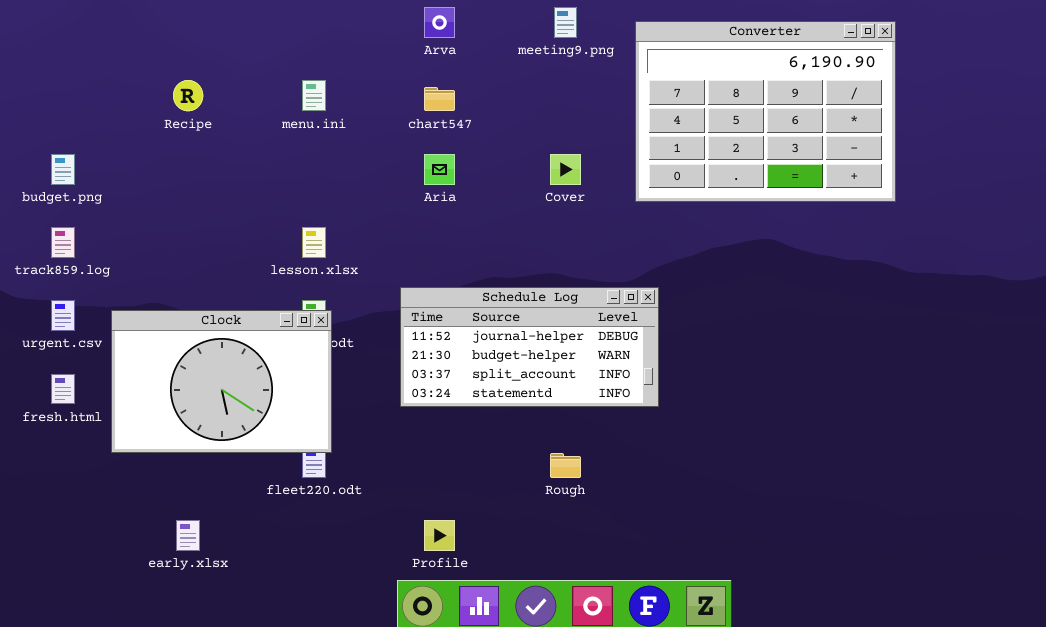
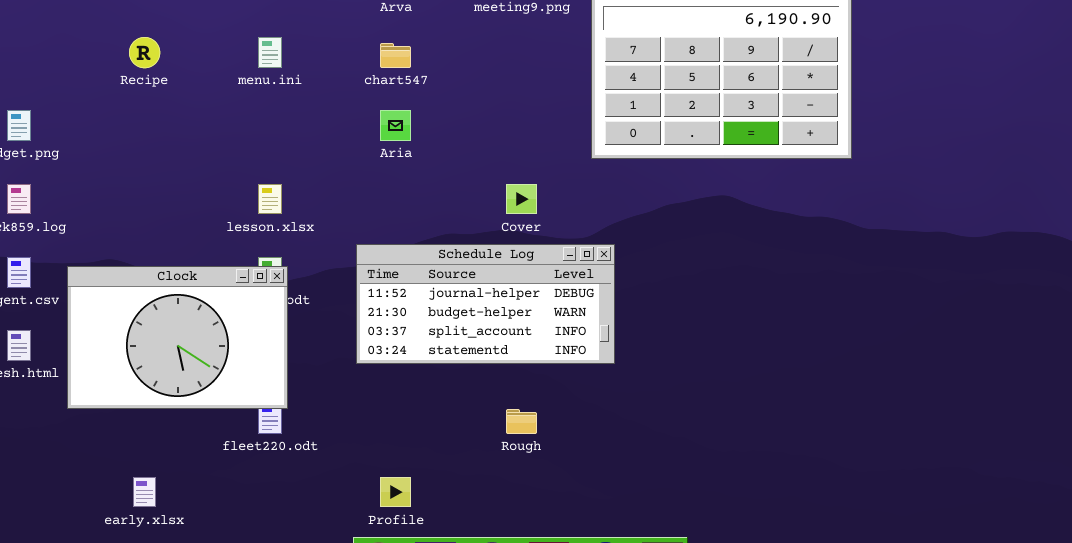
Cover: [550,154,581,185] -> [506,184,537,214], moved

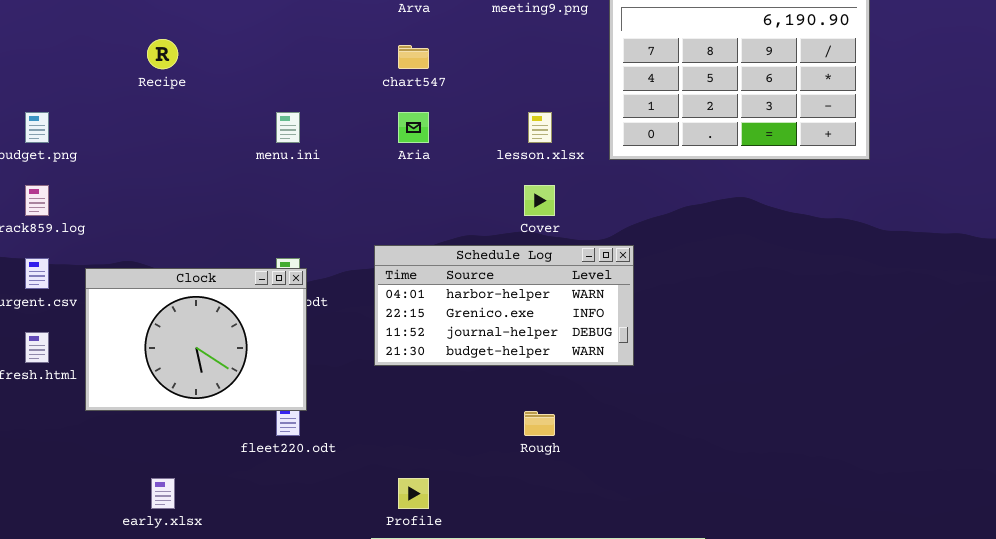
menu.ini: [258,37,282,68] -> [276,112,300,143], moved
lesson.xlsx: [258,184,282,214] -> [528,112,552,143], moved
Schedule Log: [356,244,615,364] -> [374,245,634,366], scrolled up 2 rows

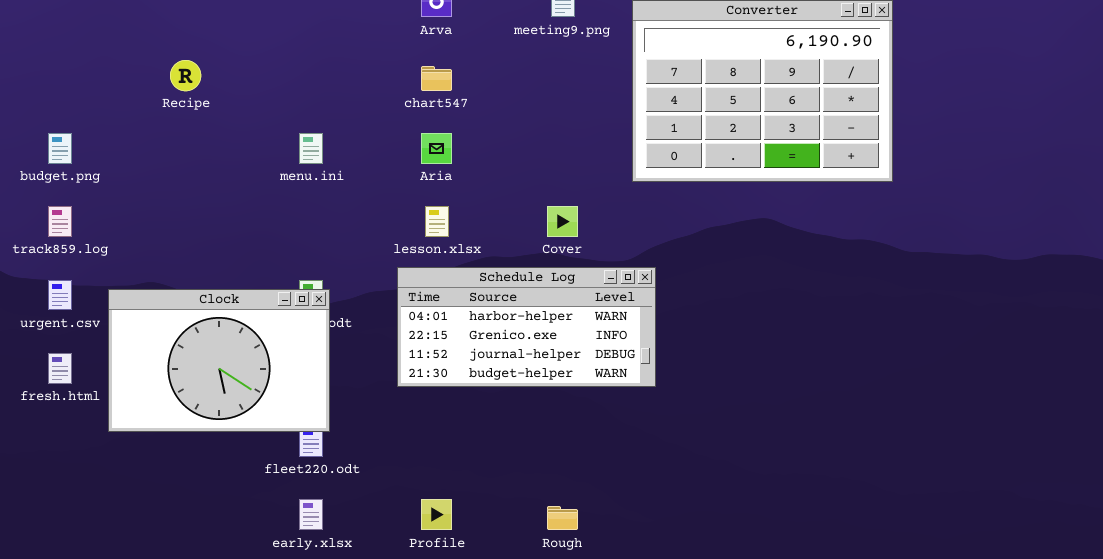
lesson.xlsx: [528,112,552,143] -> [425,206,449,237], moved
Rough: [524,411,555,436] -> [547,506,578,530], moved
early.xlsx: [151,478,175,509] -> [299,499,323,530], moved

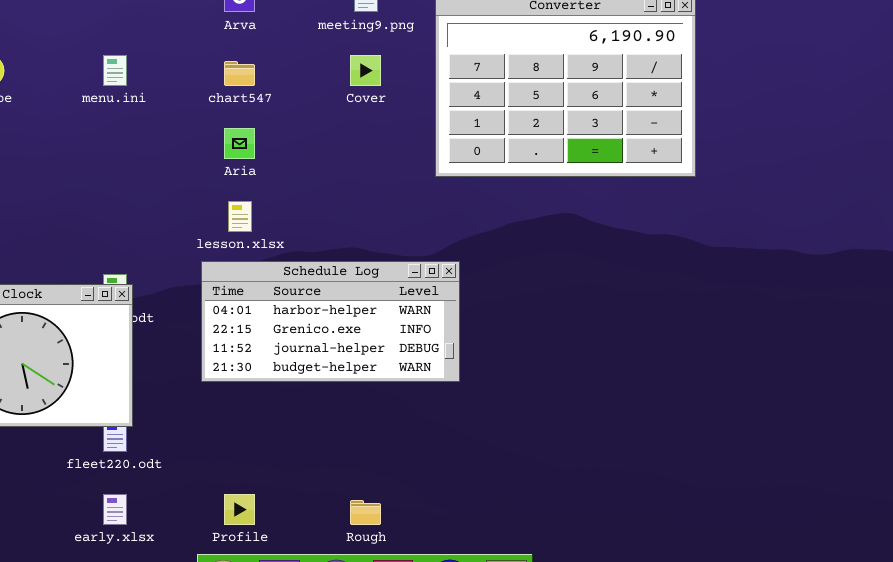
menu.ini: [299,133,323,164] -> [103,55,127,86], moved
Cover: [547,206,578,237] -> [350,55,381,86], moved

